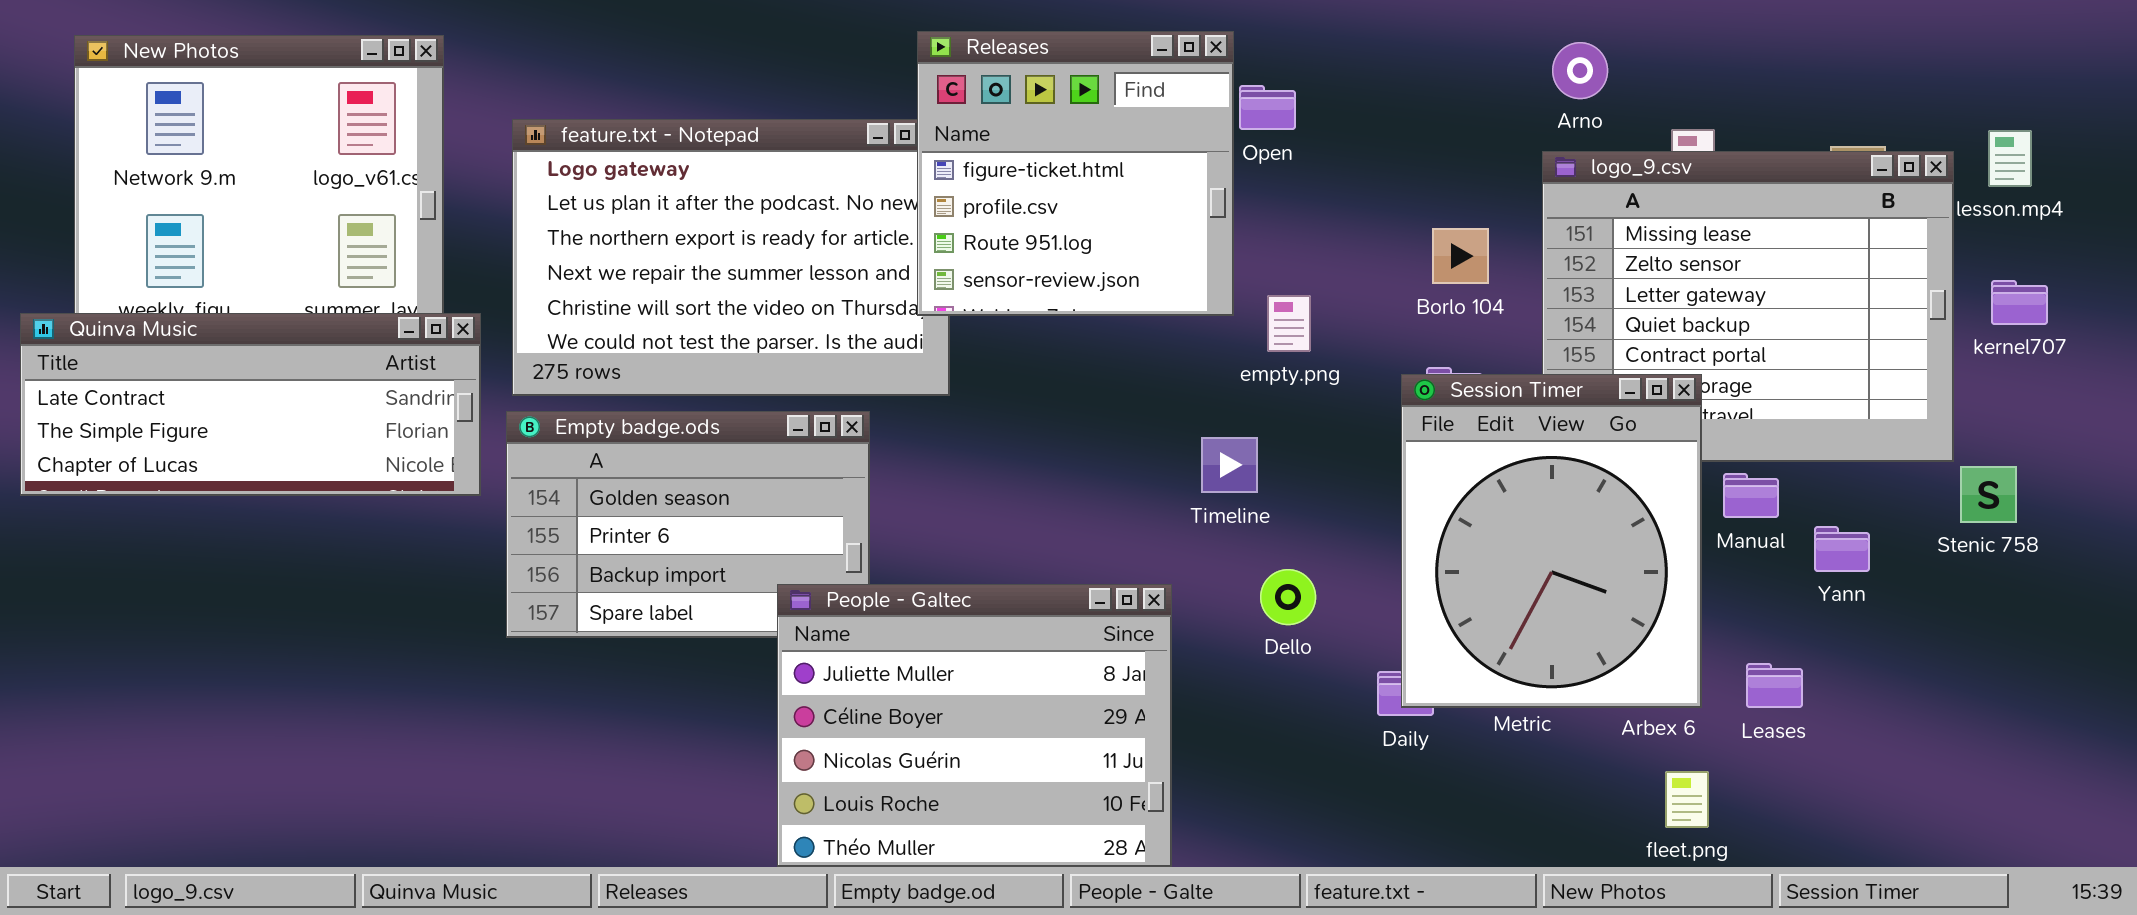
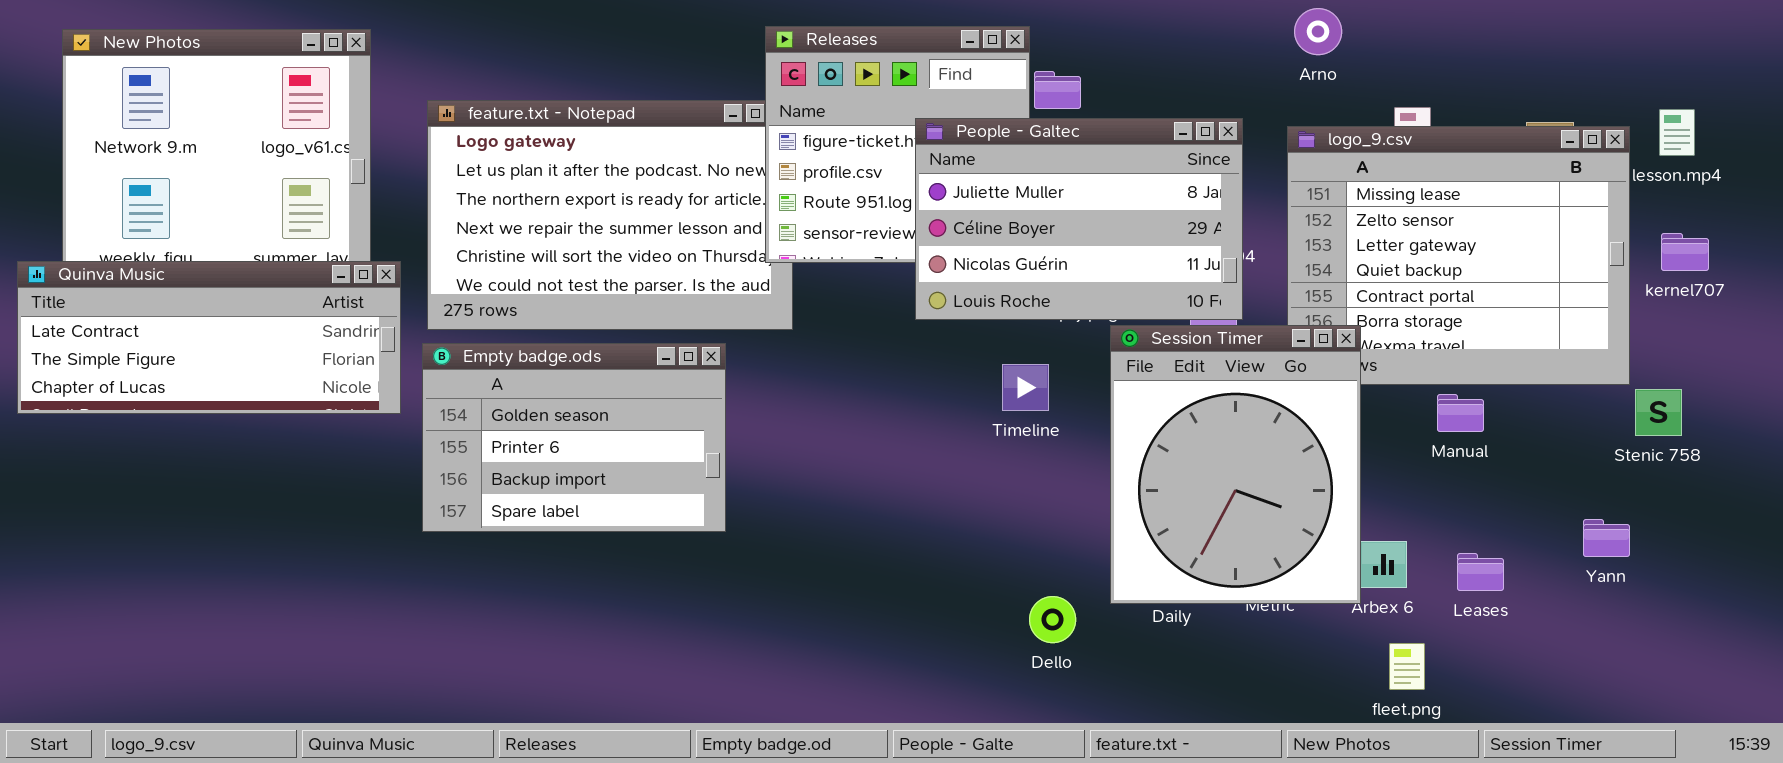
Arno: [1552,42,1608,99] -> [1294,8,1342,55], moved
Session Timer: [1401,374,1702,708] -> [1110,325,1361,604], moved
Yann: [1814,526,1870,572] -> [1583,519,1630,557], moved
Dello: [1260,569,1316,625] -> [1029,596,1076,643], moved
People - Galtec: [777,584,1172,867] -> [915,118,1243,320], moved, resized

